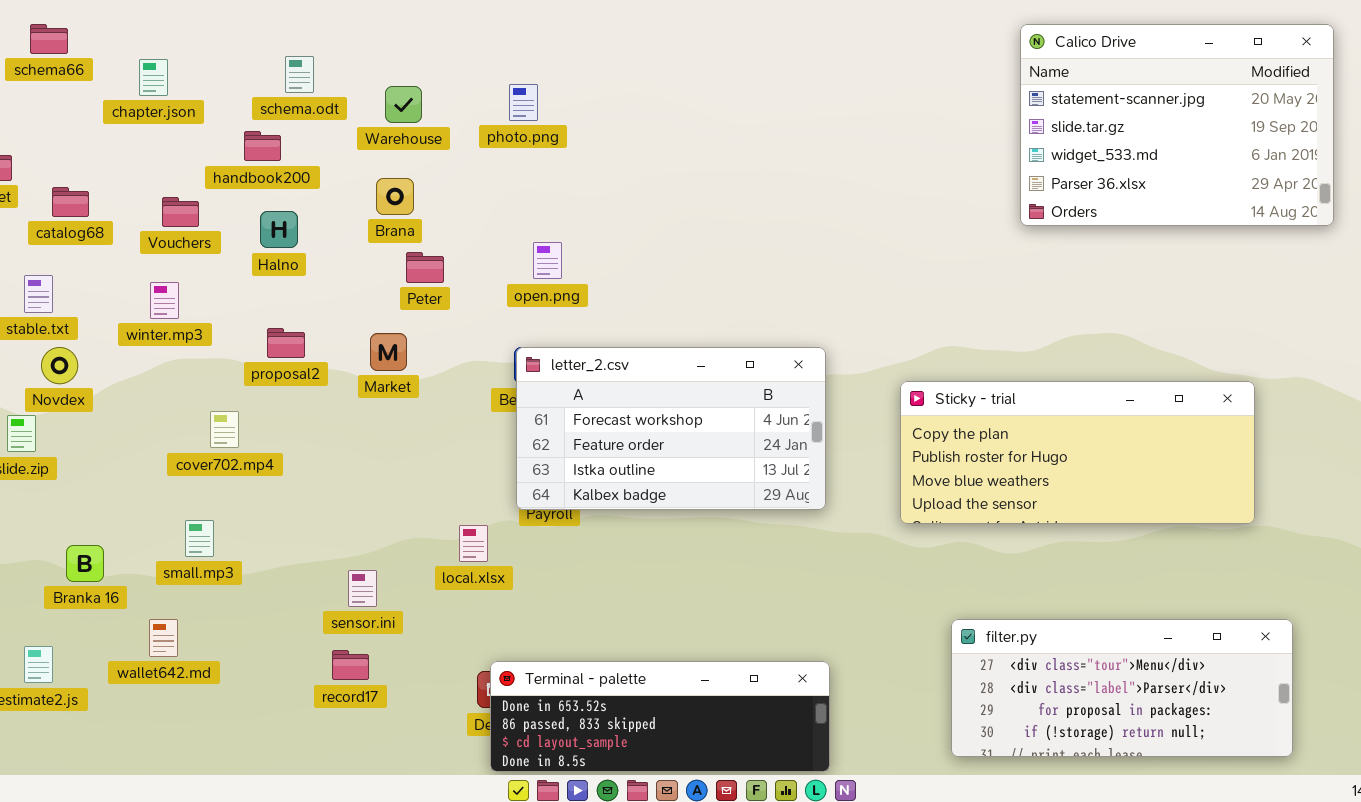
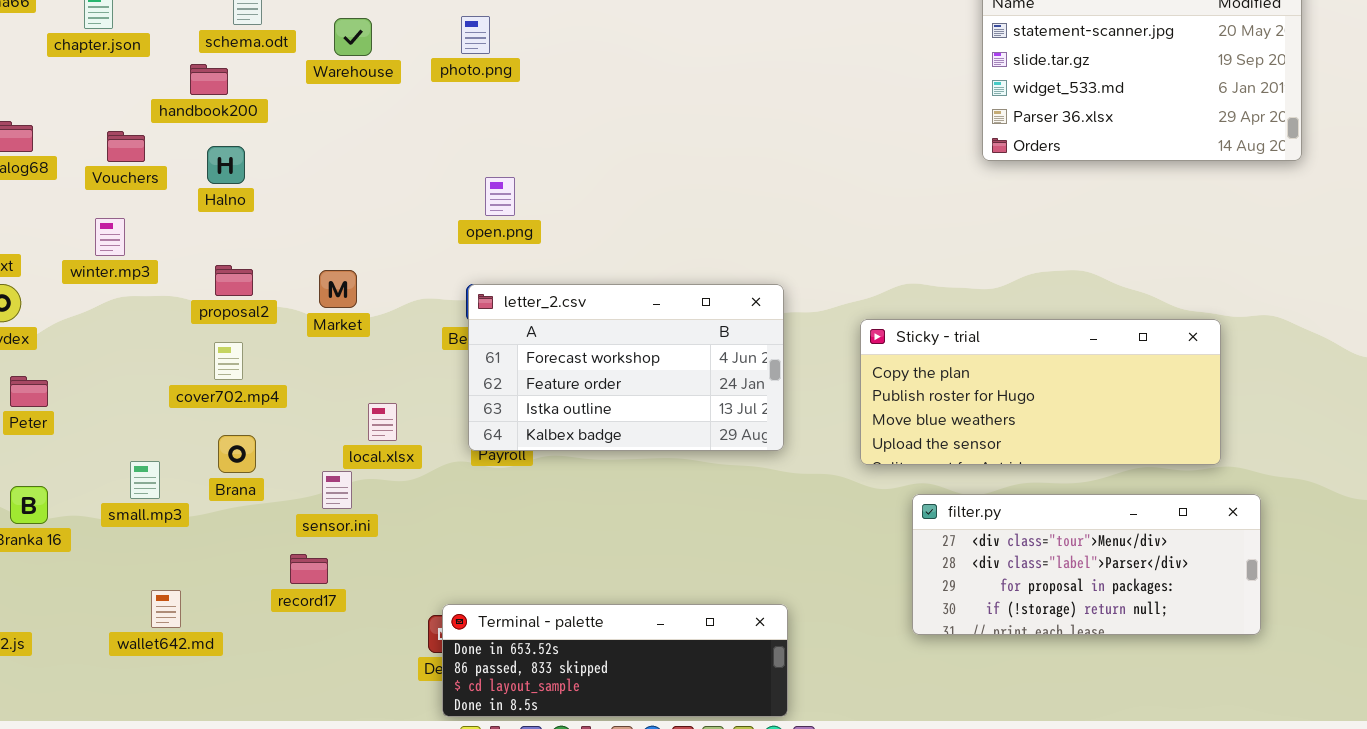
Brana: [376,178,414,215] -> [218,435,256,473], moved
Peter: [406,252,444,283] -> [10,376,48,407], moved
cover702.mp4: [210,411,239,448] -> [214,342,243,380], moved
local.xlsx: [459,525,488,562] -> [368,403,397,441], moved
sensor.ini: [348,570,377,607] -> [322,471,352,509], moved
wallet642.md: [149,619,178,657] -> [151,590,181,628], moved
filter.py: [951,619,1293,757] -> [912,494,1261,635], moved
record17: [332,650,369,680] -> [290,554,328,584], moved

